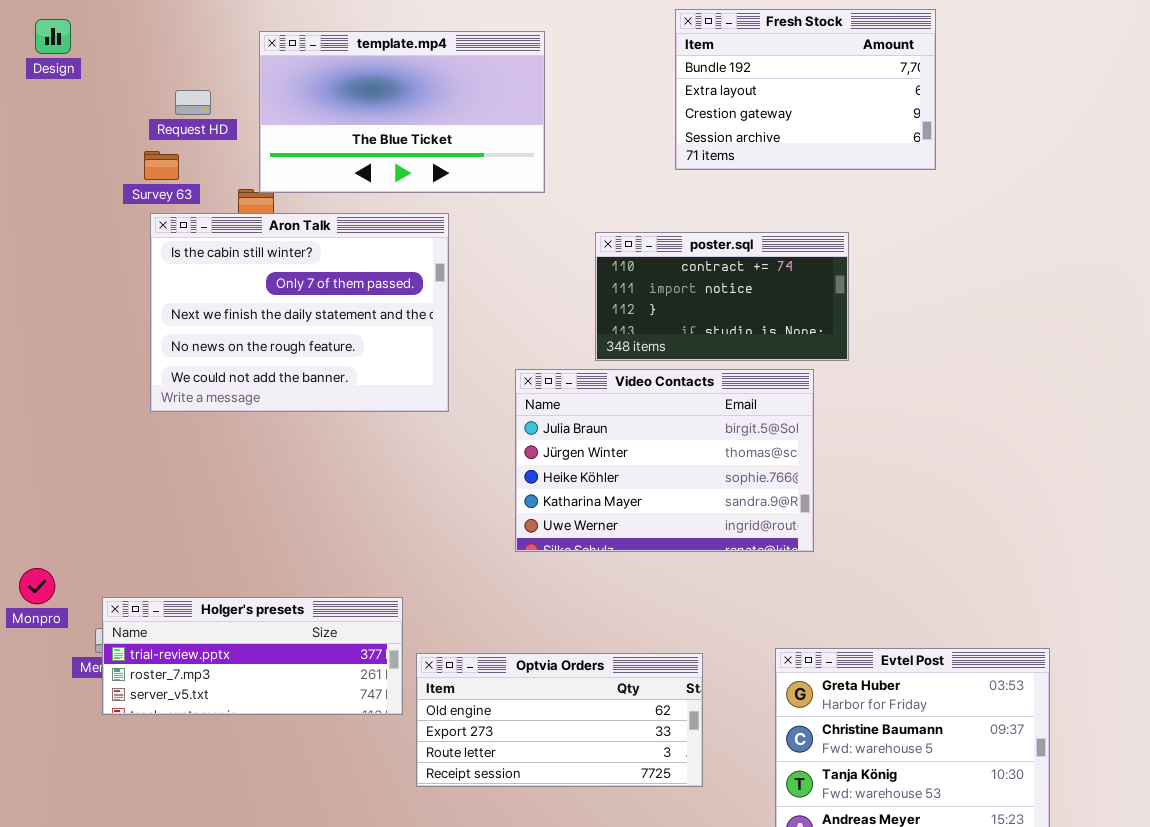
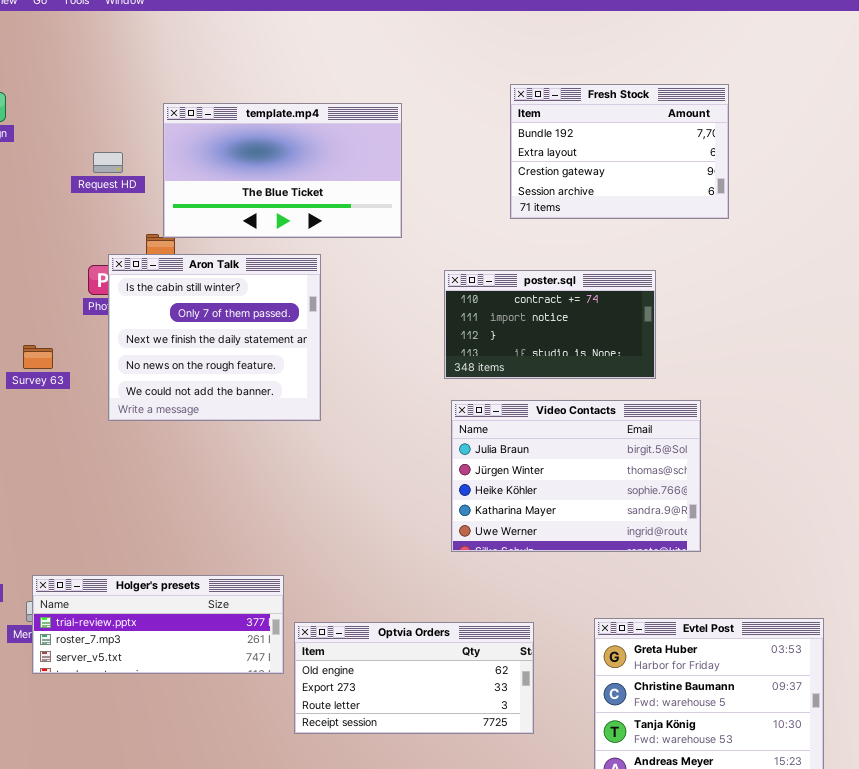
Survey 63: [144,151,179,180] -> [23,345,53,369], moved
Aron Talk: [150,213,449,412] -> [108,254,321,421], resized
Video Contacts: [515,369,814,552] -> [451,400,701,552], moved

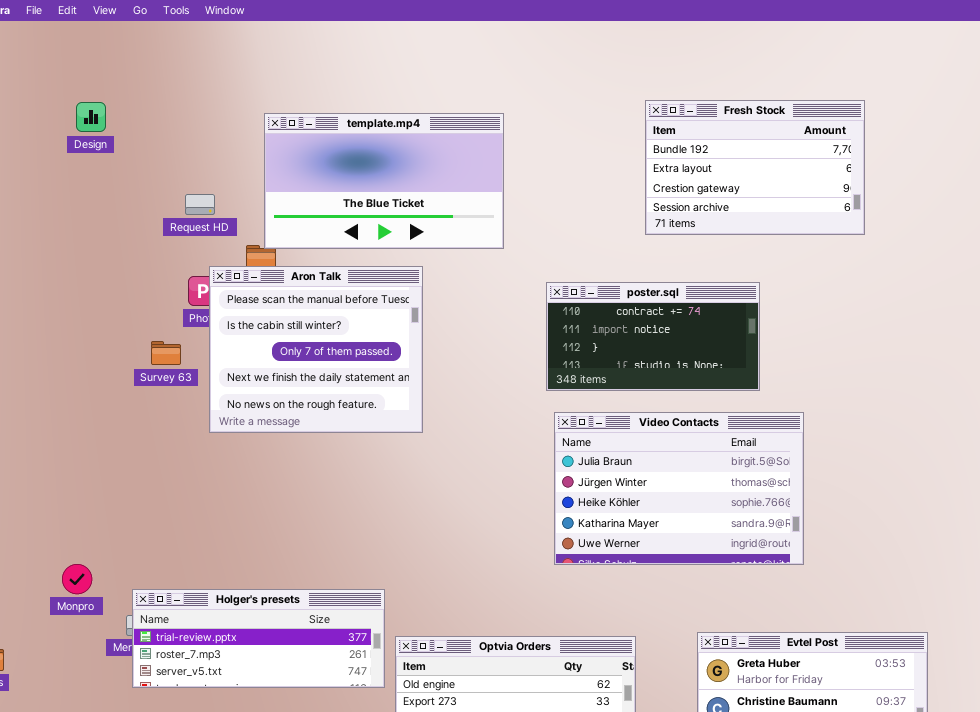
Fresh Stock: [510,84,729,219] -> [645,100,865,235], moved
Request HD: [93,152,123,173] -> [185,194,215,215], moved
Aron Talk: [108,254,321,421] -> [209,266,423,433], scrolled up 1 row
Survey 63: [23,345,53,369] -> [151,341,181,365], moved

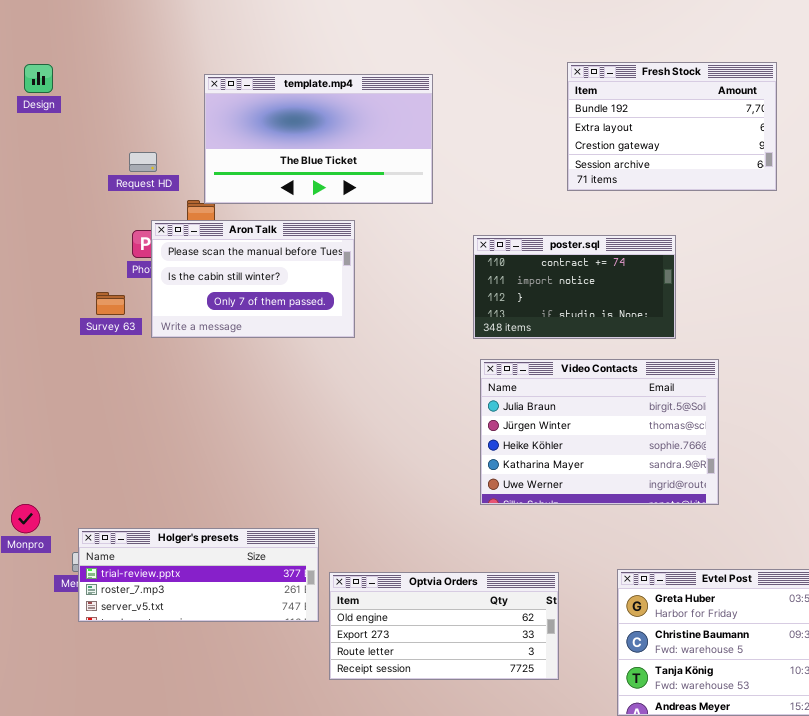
Aron Talk: [209,266,423,433] -> [151,220,355,338], resized

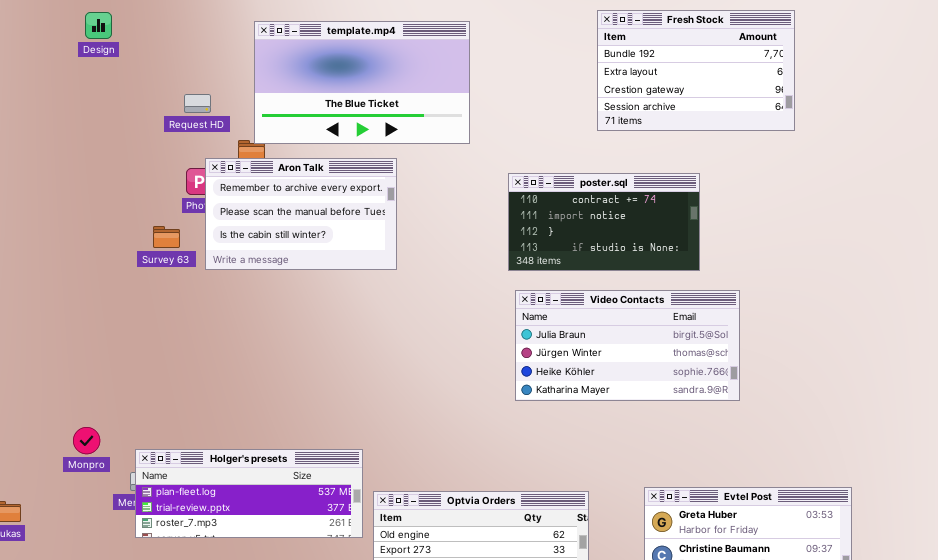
Aron Talk: [151,220,355,338] -> [205,158,397,270], scrolled up 1 row
Video Contacts: [480,359,719,505] -> [515,290,740,401], resized
Holger's presets: [78,528,319,622] -> [135,449,363,538], scrolled up 1 row

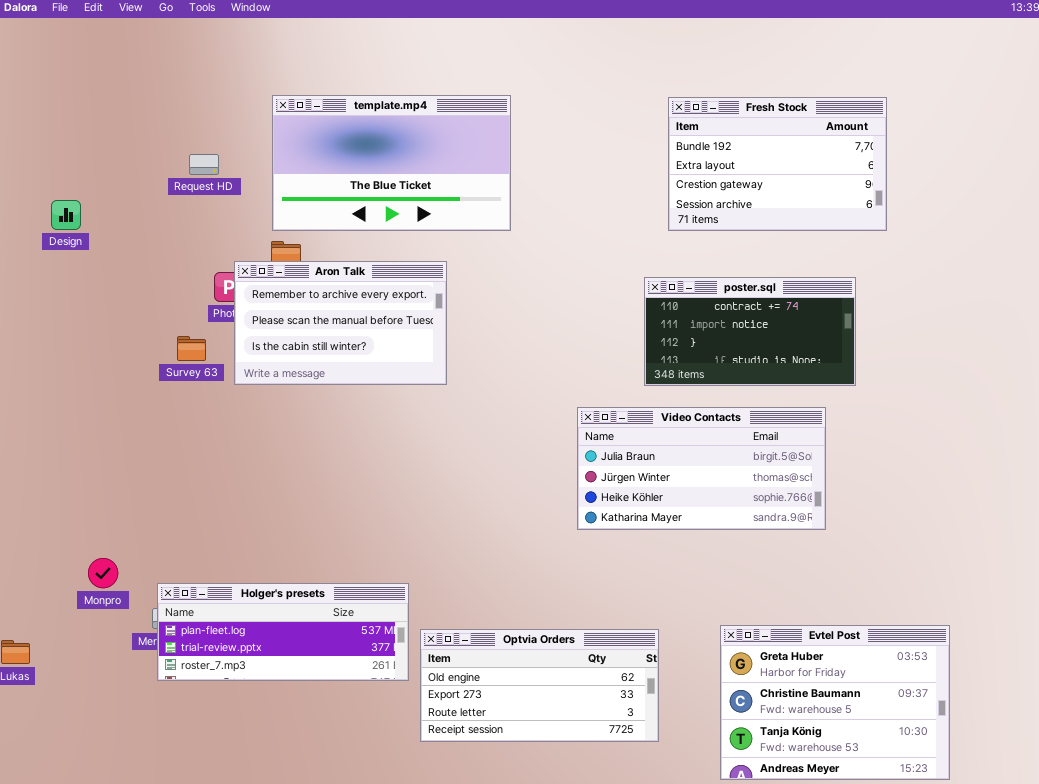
Design: [85,12,112,39] -> [51,200,81,230], moved
template.mp4: [254,21,470,144] -> [272,95,511,231], moved
Request HD: [184,94,211,113] -> [189,154,219,175], moved
poster.sql: [508,173,700,271] -> [644,277,856,386], moved

